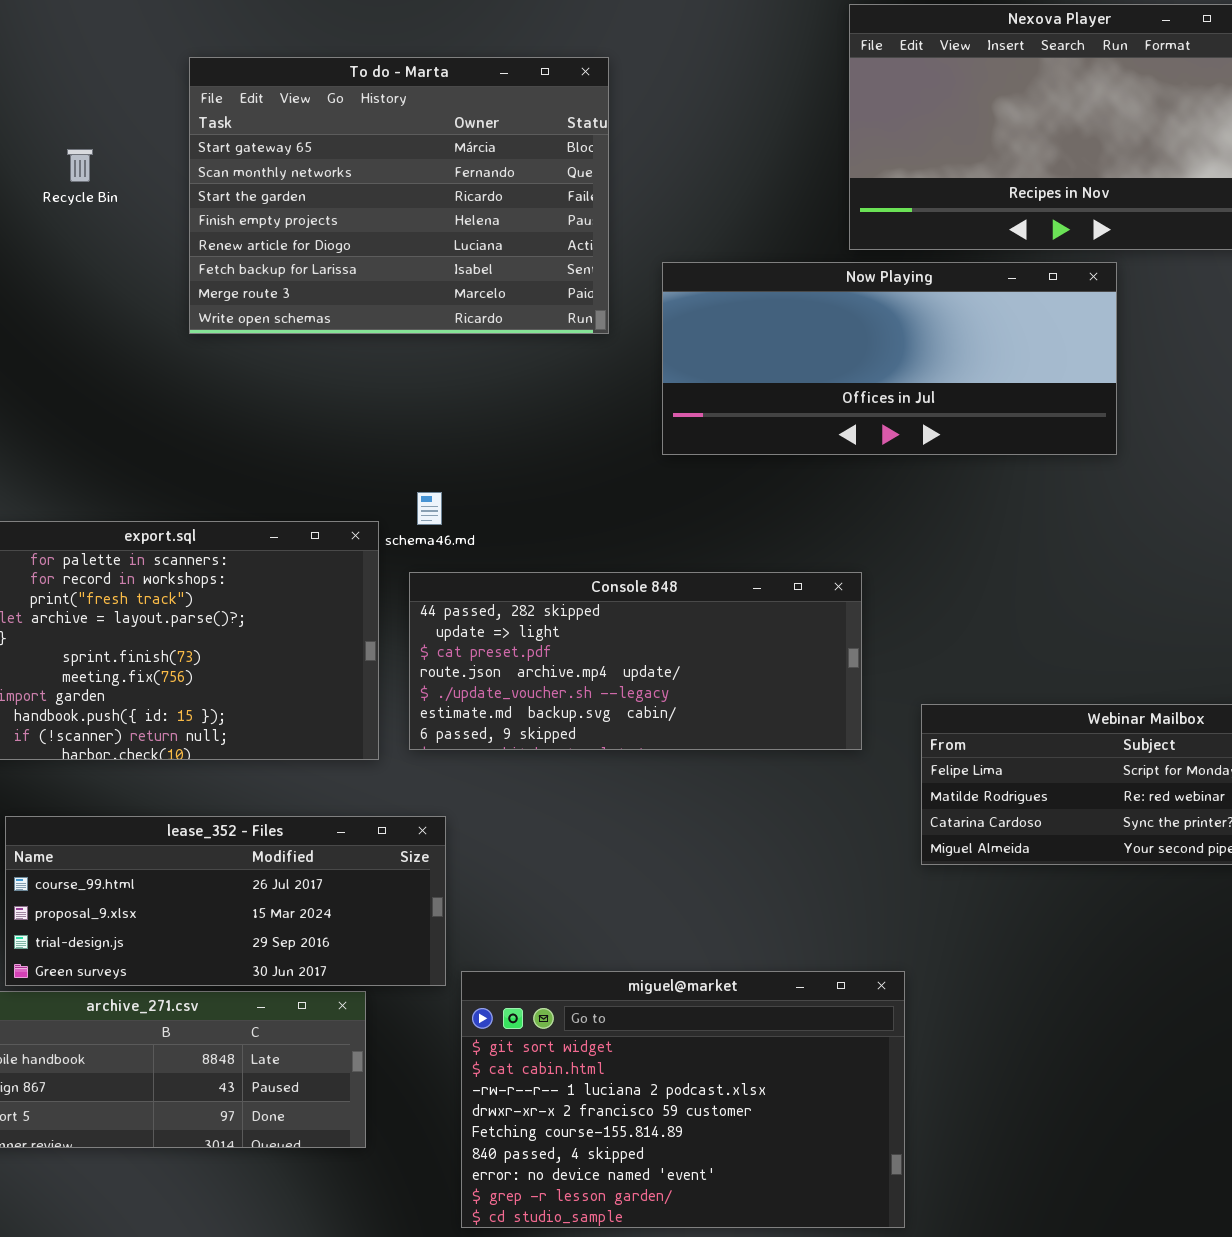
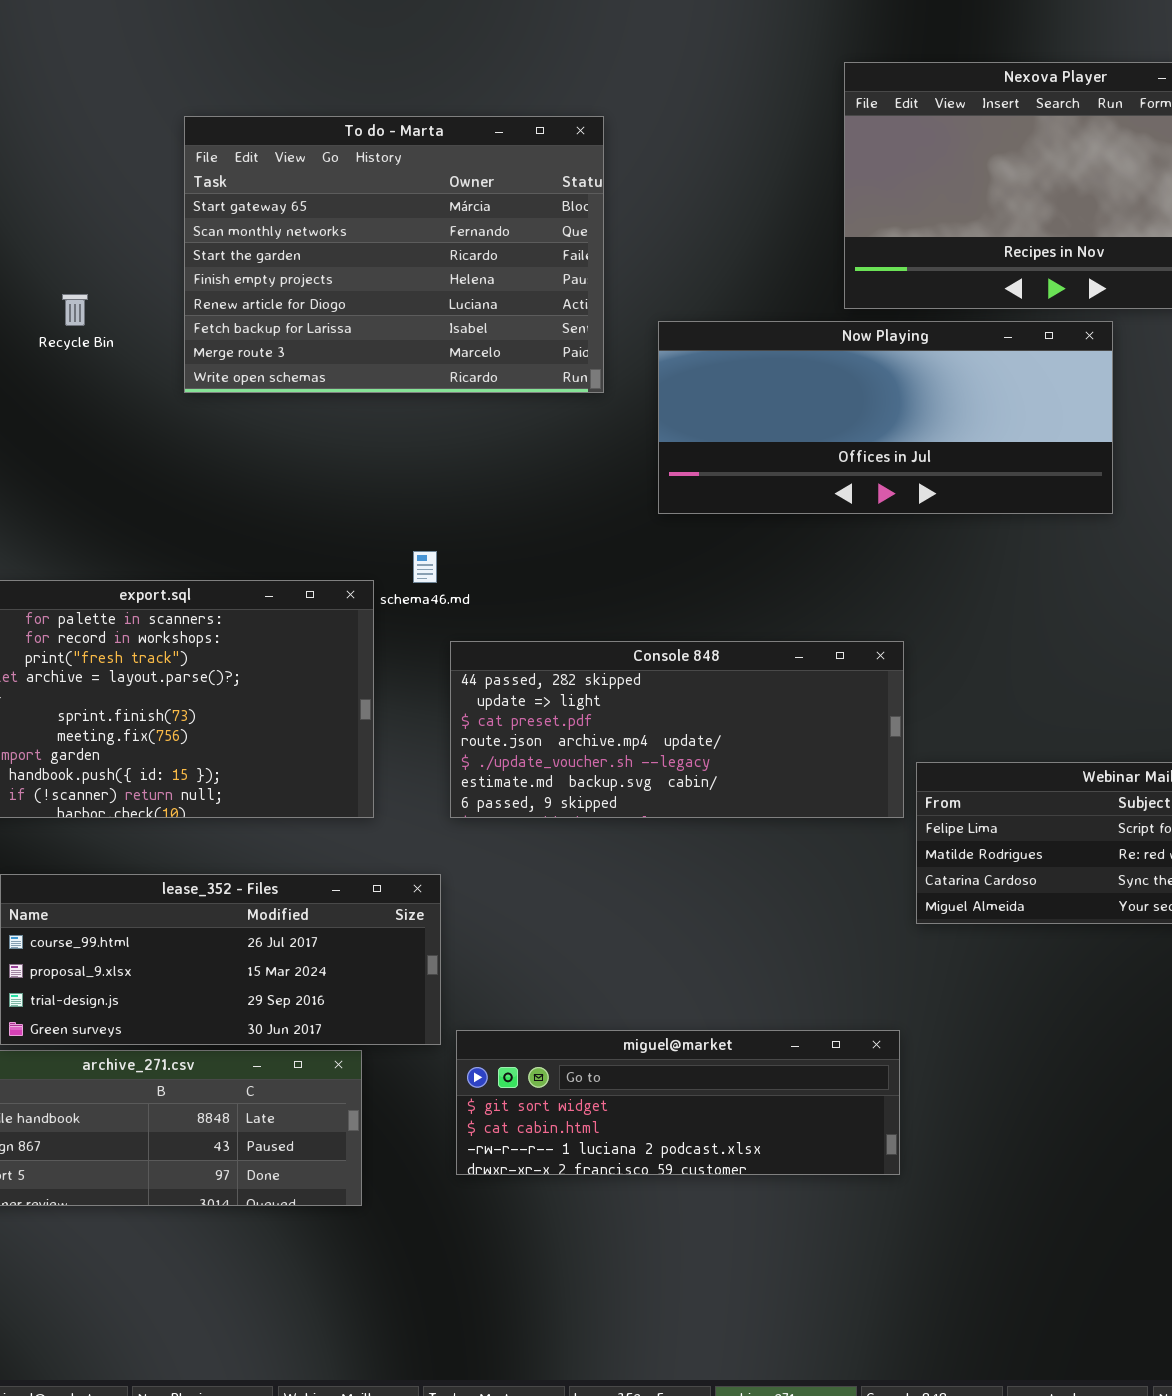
Recycle Bin: [67,149,93,182] -> [62,294,88,326], moved
Console 848: [409,572,862,750] -> [450,641,904,818], moved
miguel@market: [461,971,905,1228] -> [456,1030,900,1175], resized

